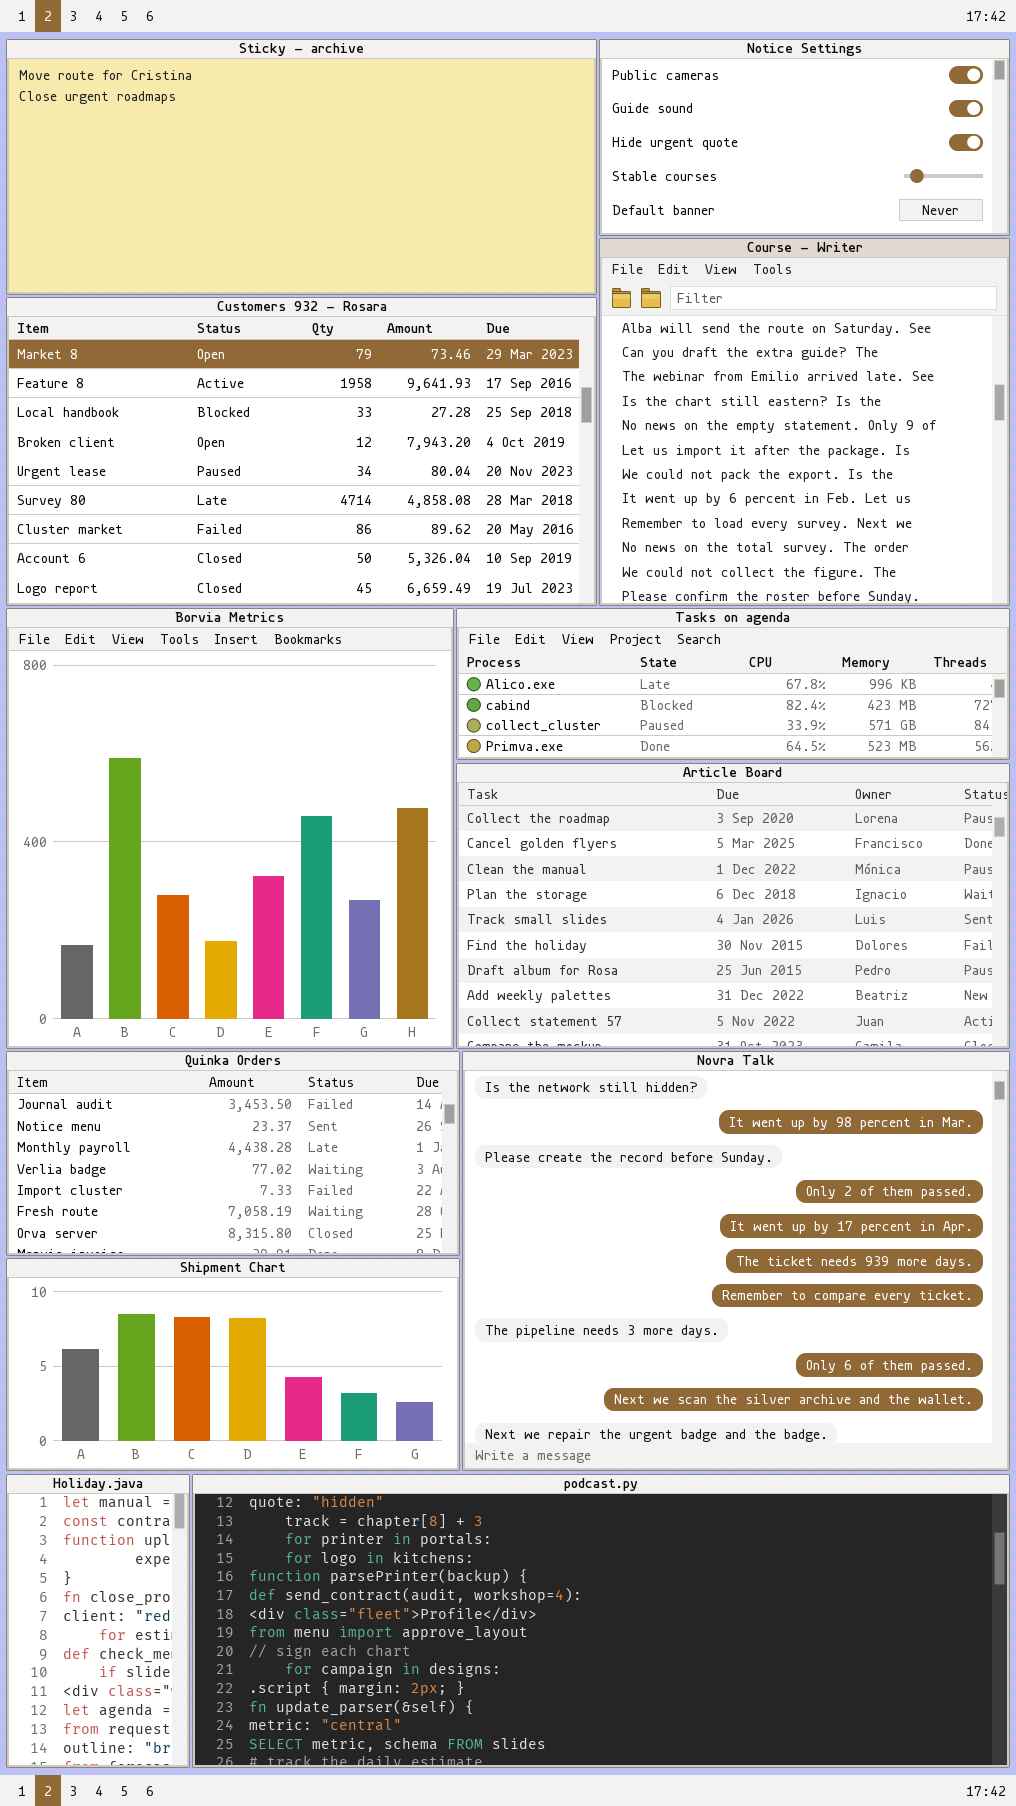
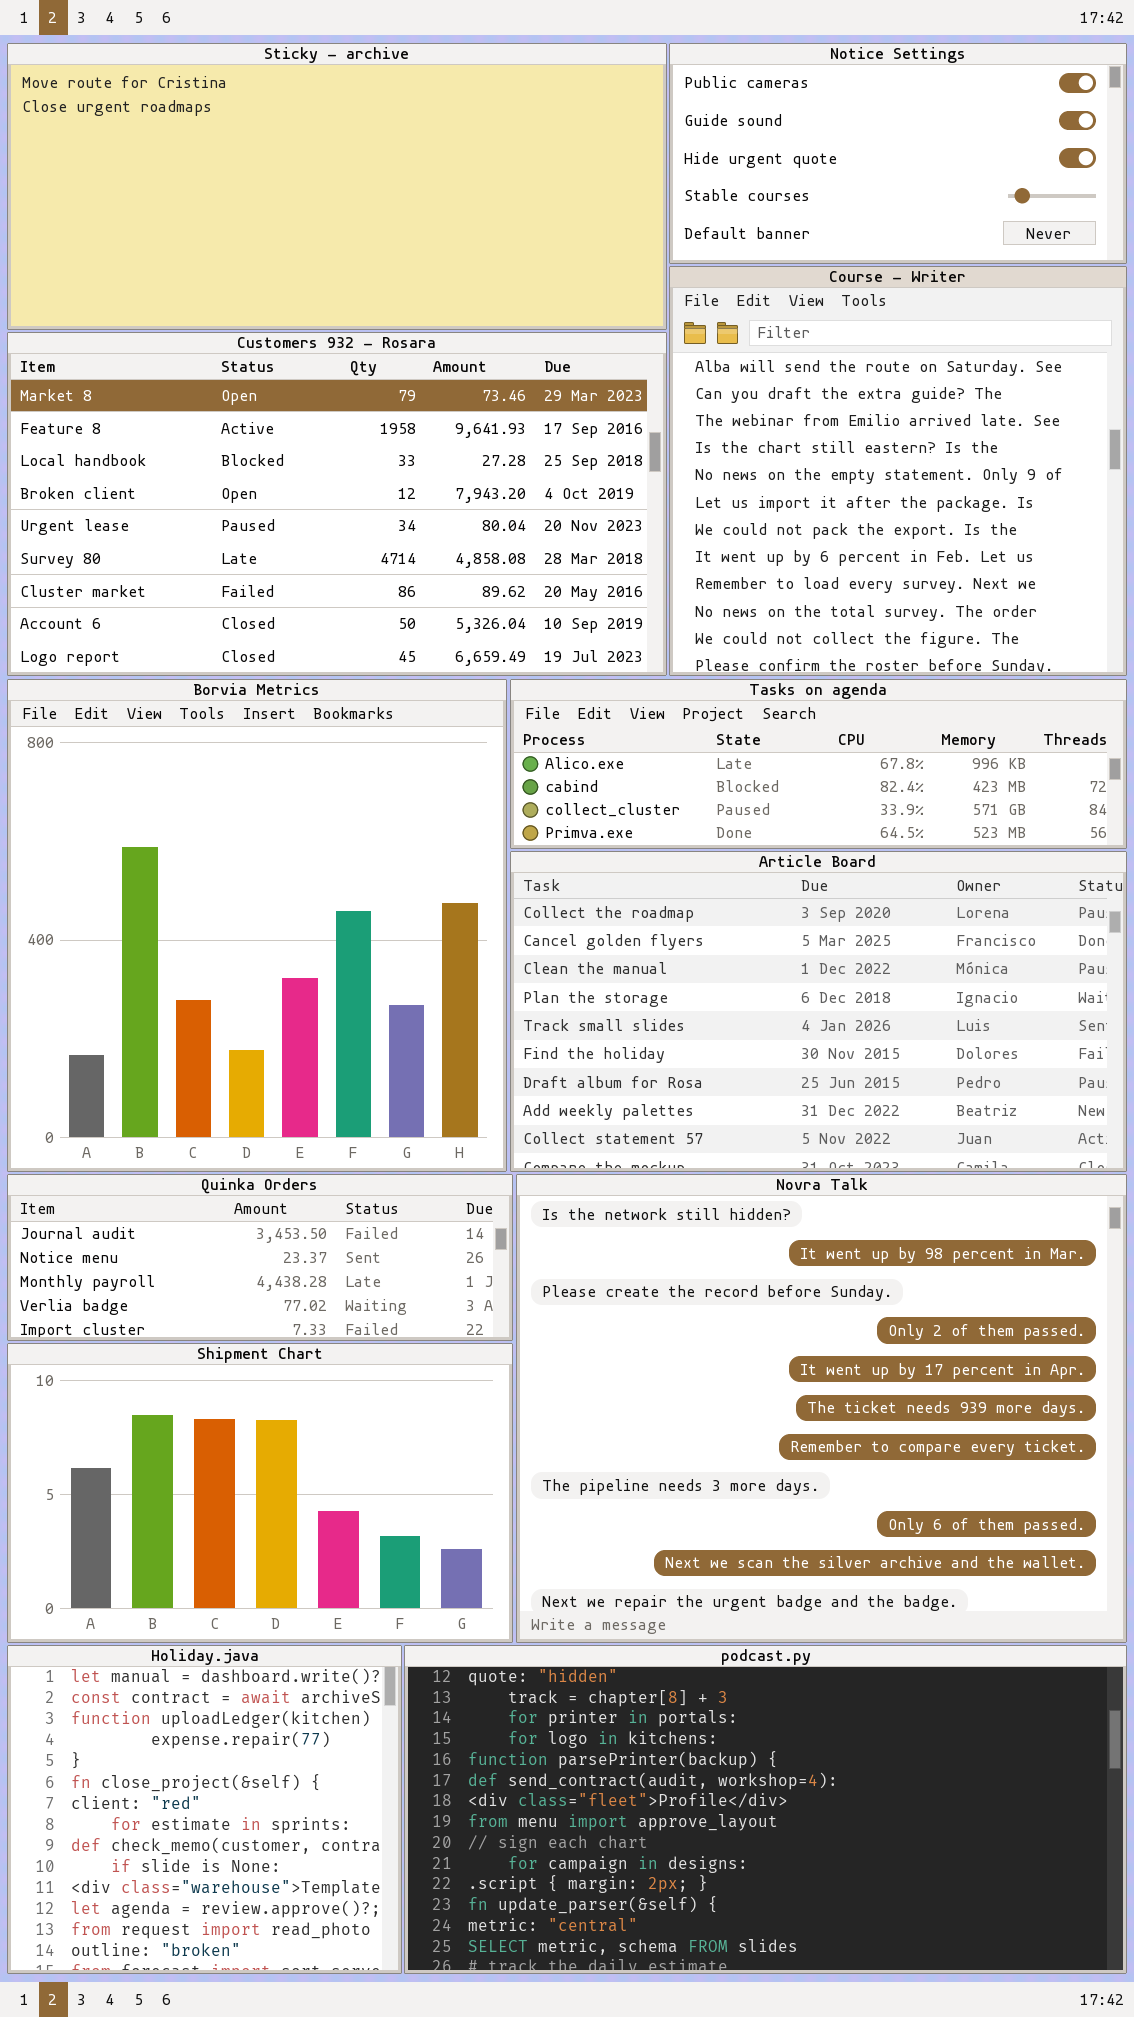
Quinka Orders: [6,1051,460,1256] -> [7,1174,513,1341], resized
Shipment Chart: [6,1258,460,1471] -> [7,1343,513,1643], resized
Holiday.java: [6,1474,190,1768] -> [7,1645,402,1974], resized
podcast.py: [192,1474,1010,1768] -> [404,1645,1127,1974], resized

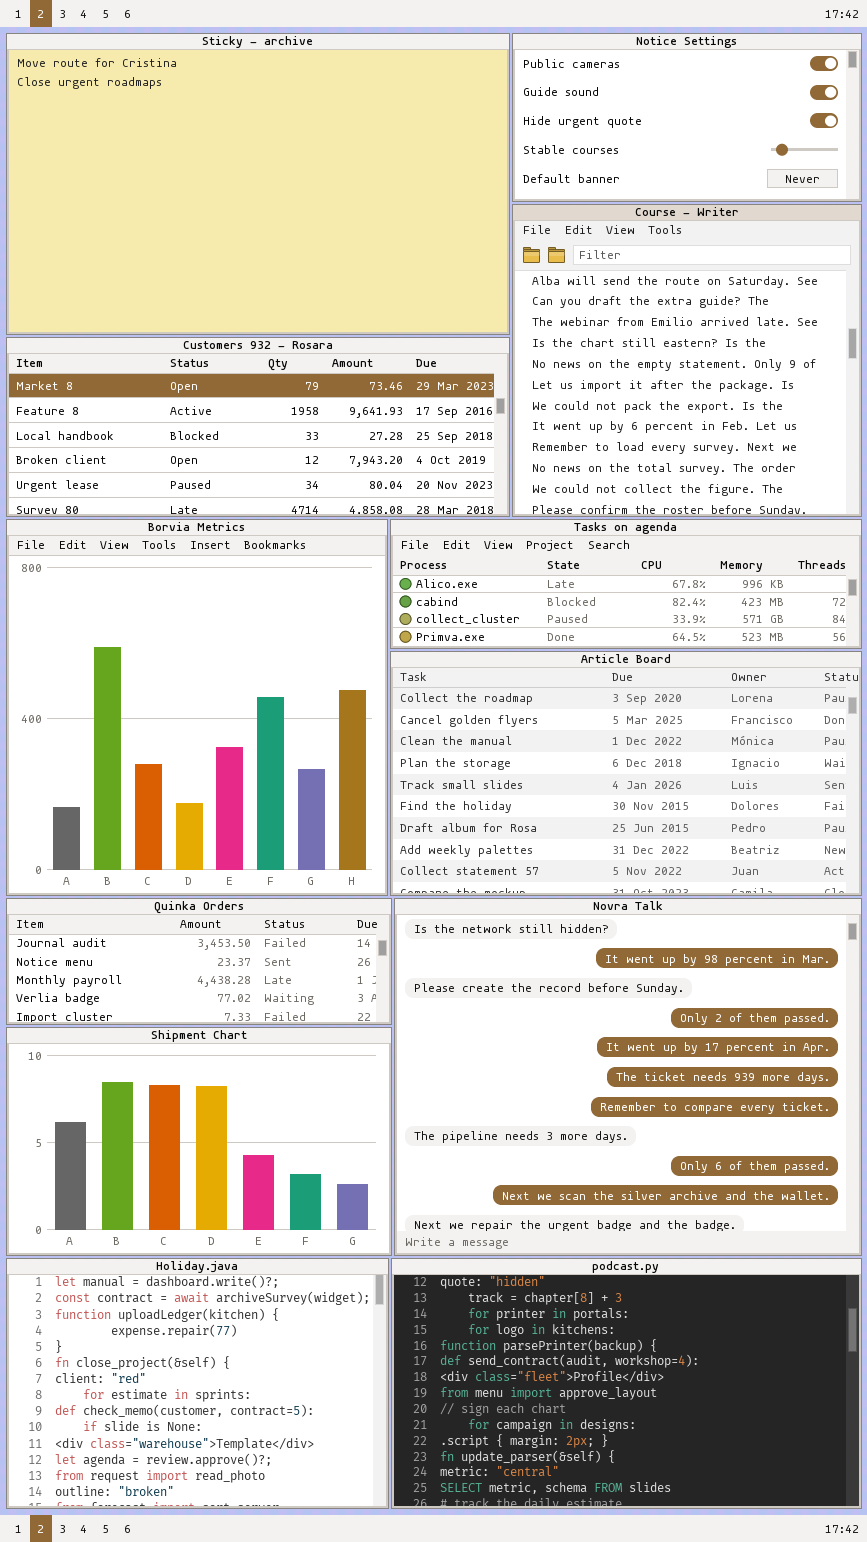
Sticky - archive: [7,43,667,330] -> [6,33,510,335], resized
Customers 932 - Rosara: [7,332,667,676] -> [6,337,510,517], resized
Holiday.java: [7,1645,402,1974] -> [6,1258,389,1509], resized
podcast.py: [404,1645,1127,1974] -> [391,1258,862,1509], resized

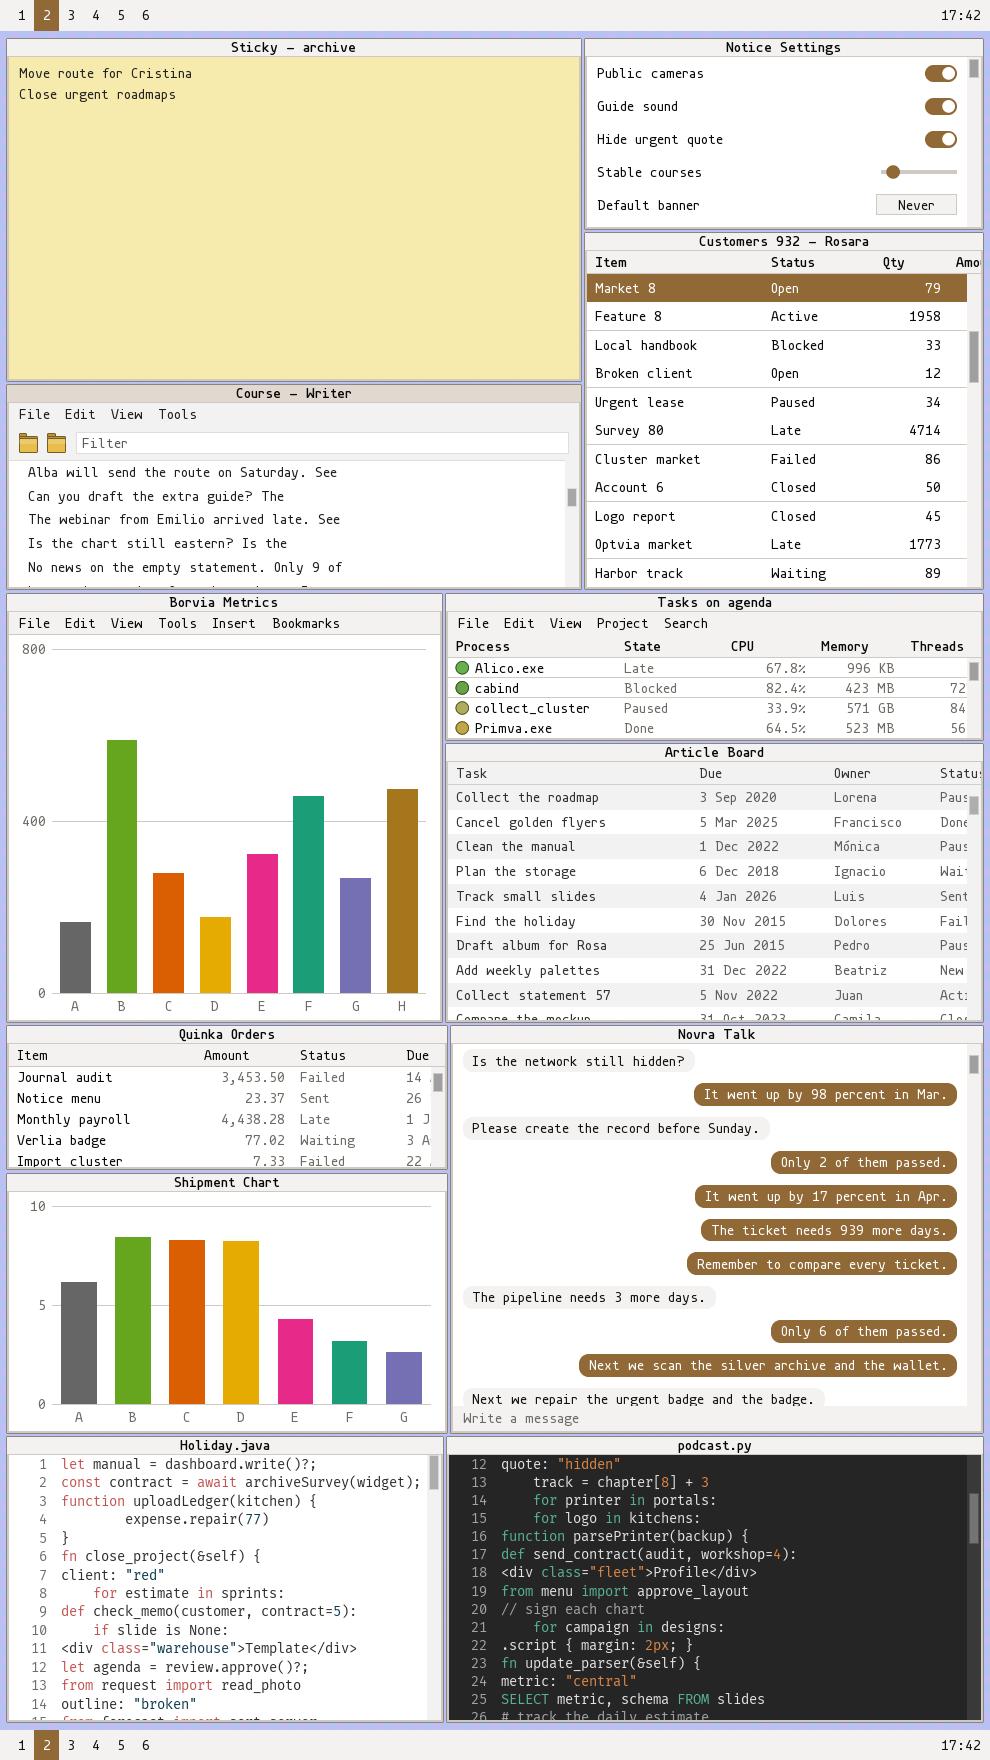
Course - Writer: [512,204,862,517] -> [6,384,582,590], moved, resized
Customers 932 - Rosara: [6,337,510,517] -> [584,232,984,590], moved, resized

